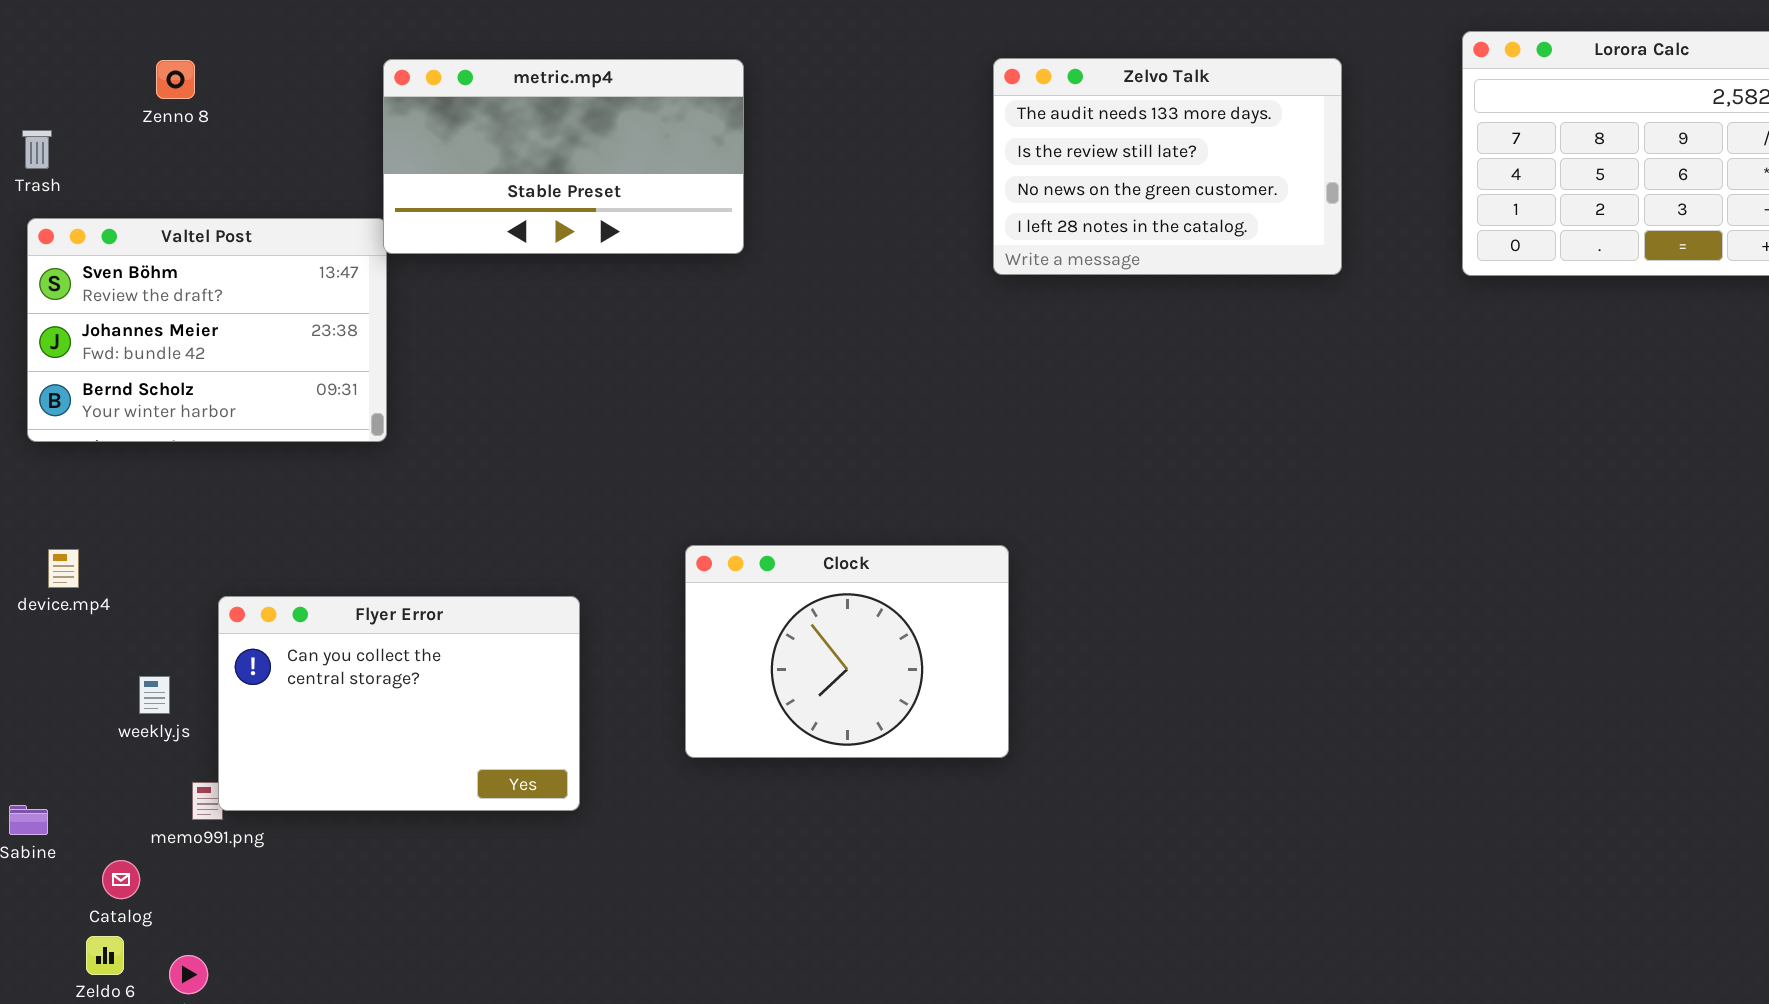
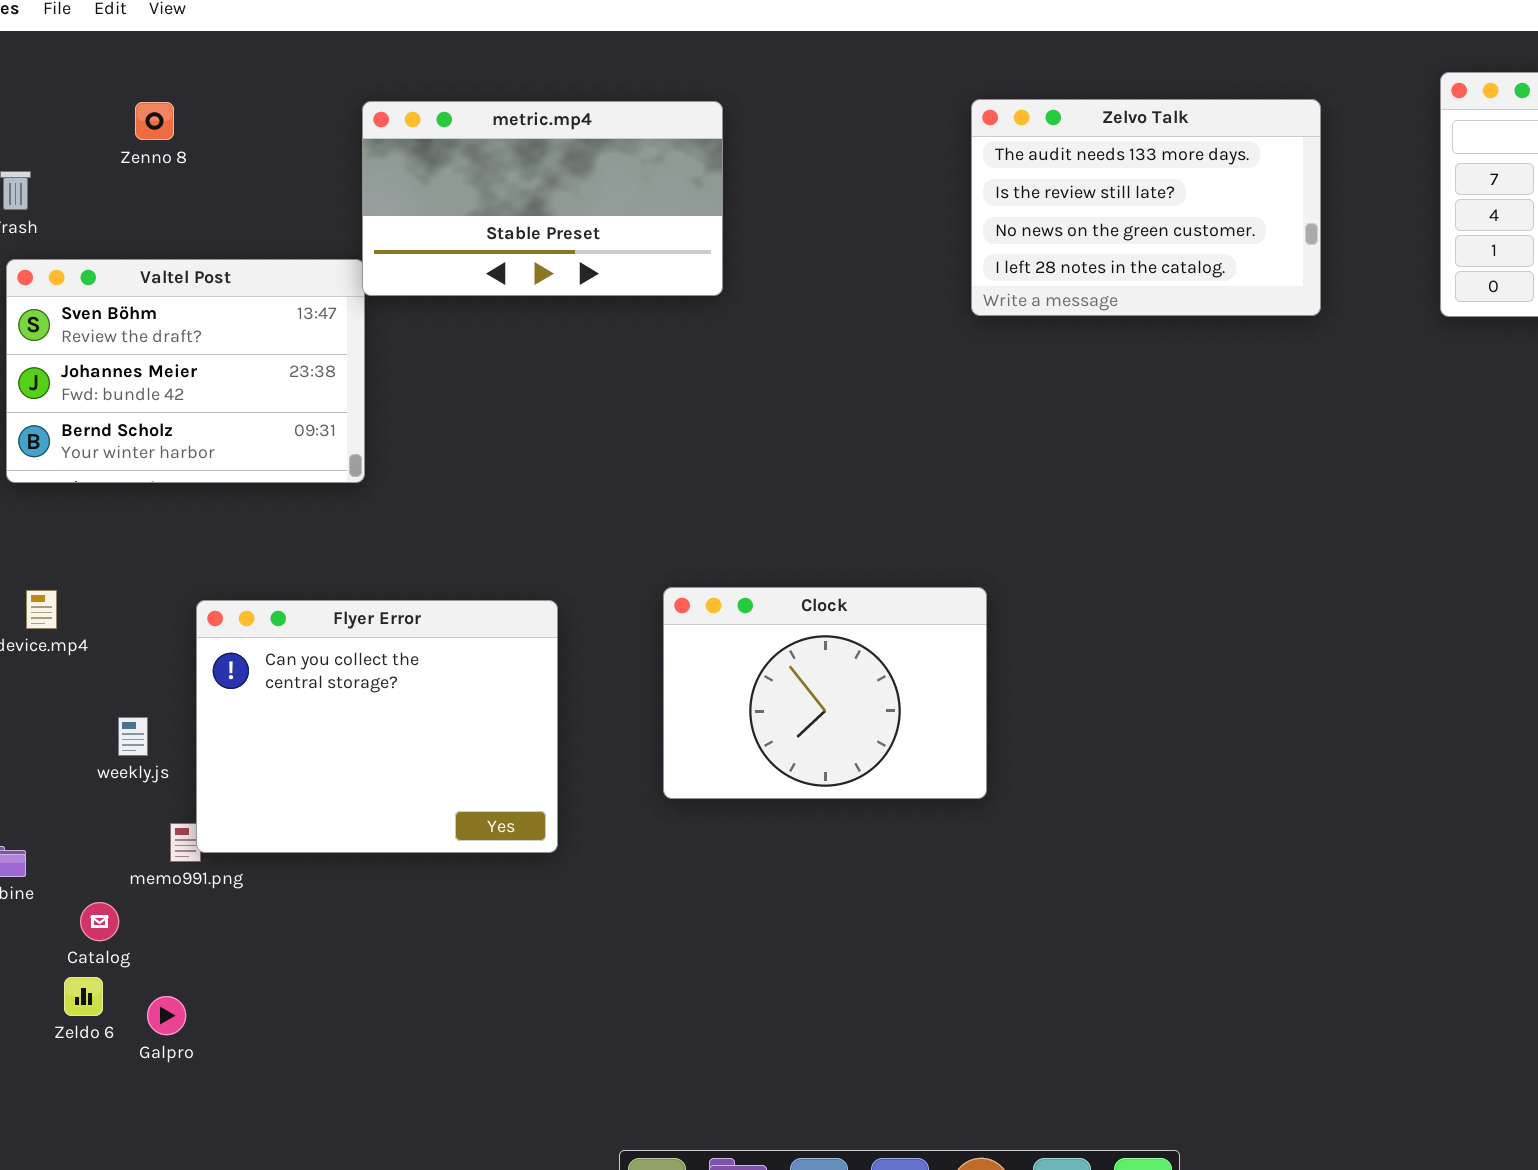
Flyer Error: [218,596,580,811] -> [196,600,558,853], resized

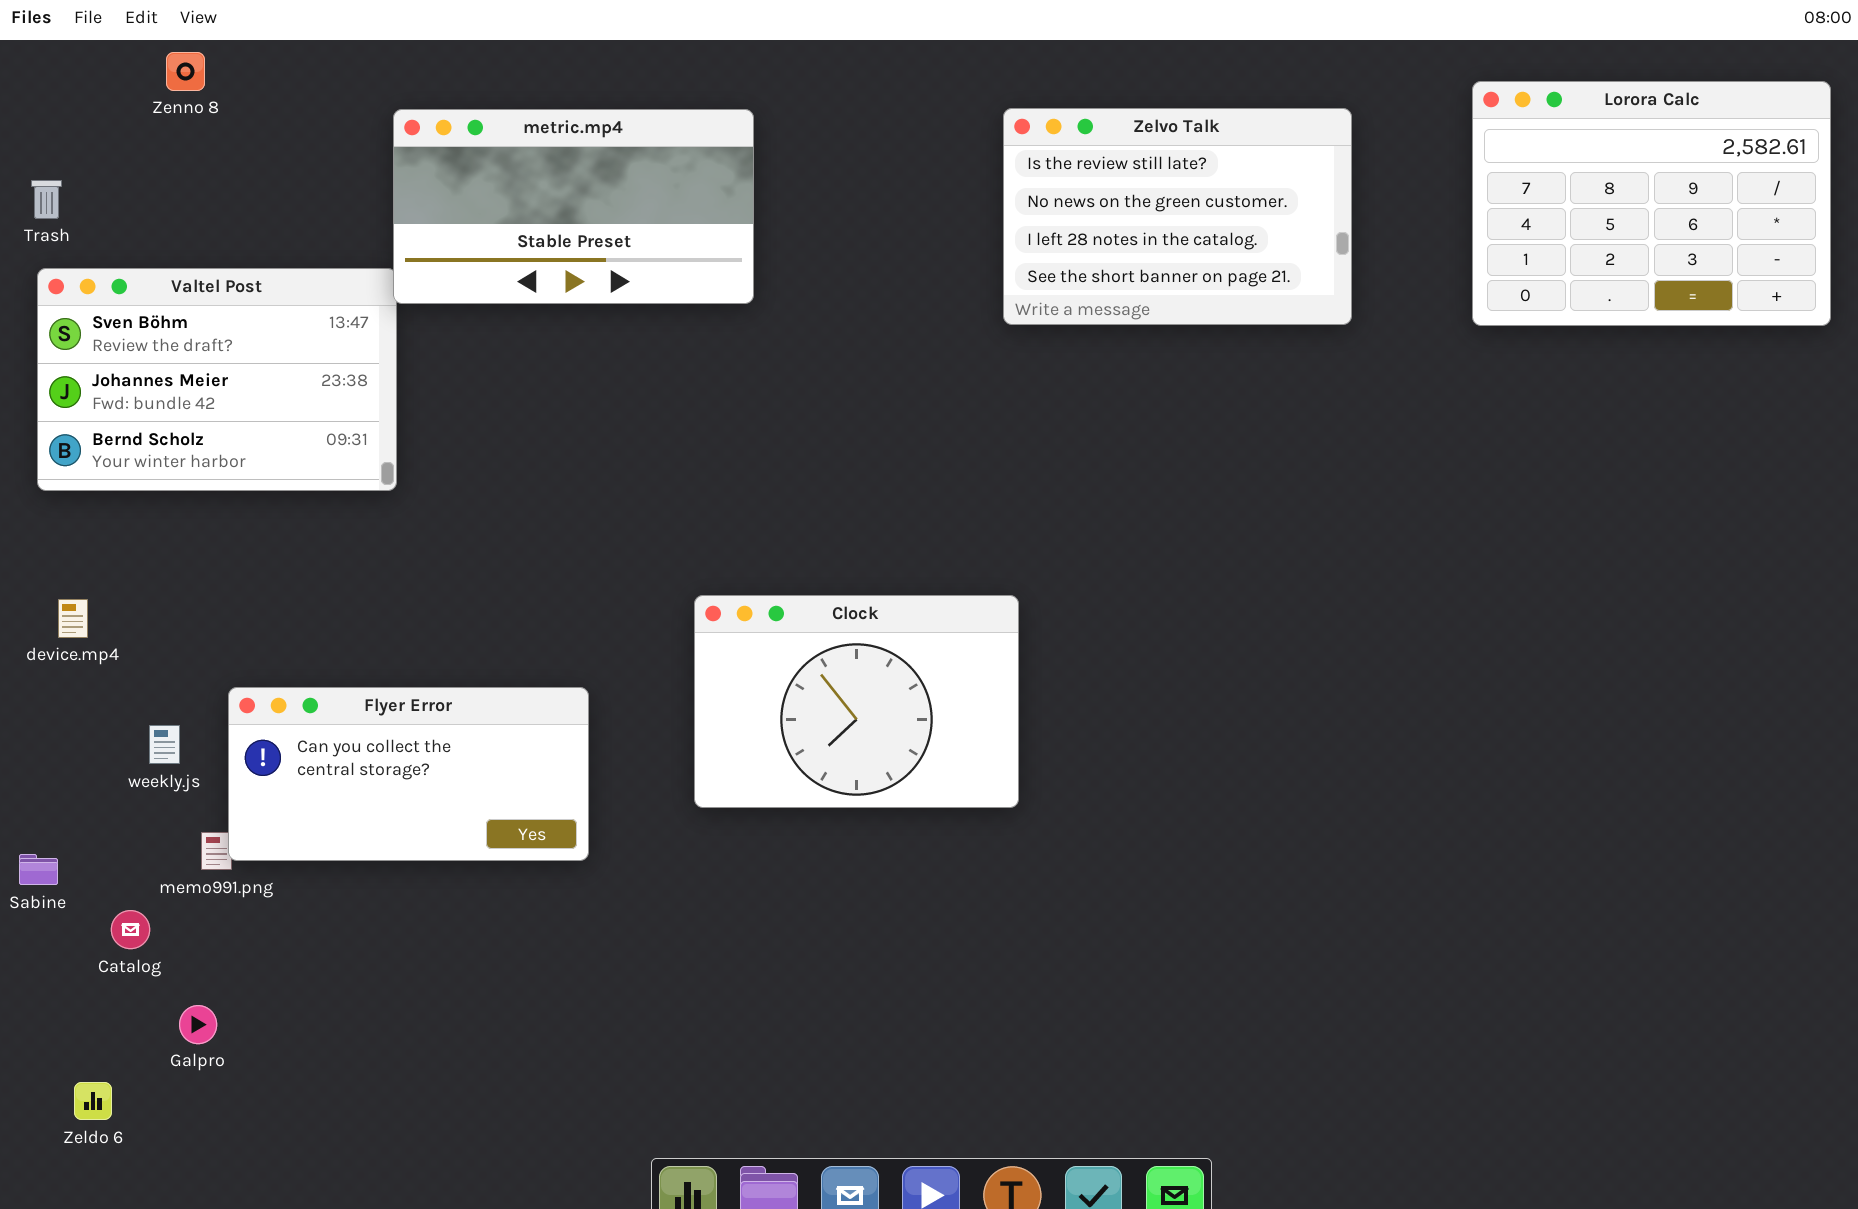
Zelvo Talk: [971,99,1321,316] -> [1003,108,1352,325], scrolled down 1 row
Zenno 8: [135,102,174,140] -> [166,52,205,91], moved
Flyer Error: [196,600,558,853] -> [228,687,589,861], resized
Zeldo 6: [64,977,103,1016] -> [74,1082,112,1120], moved

